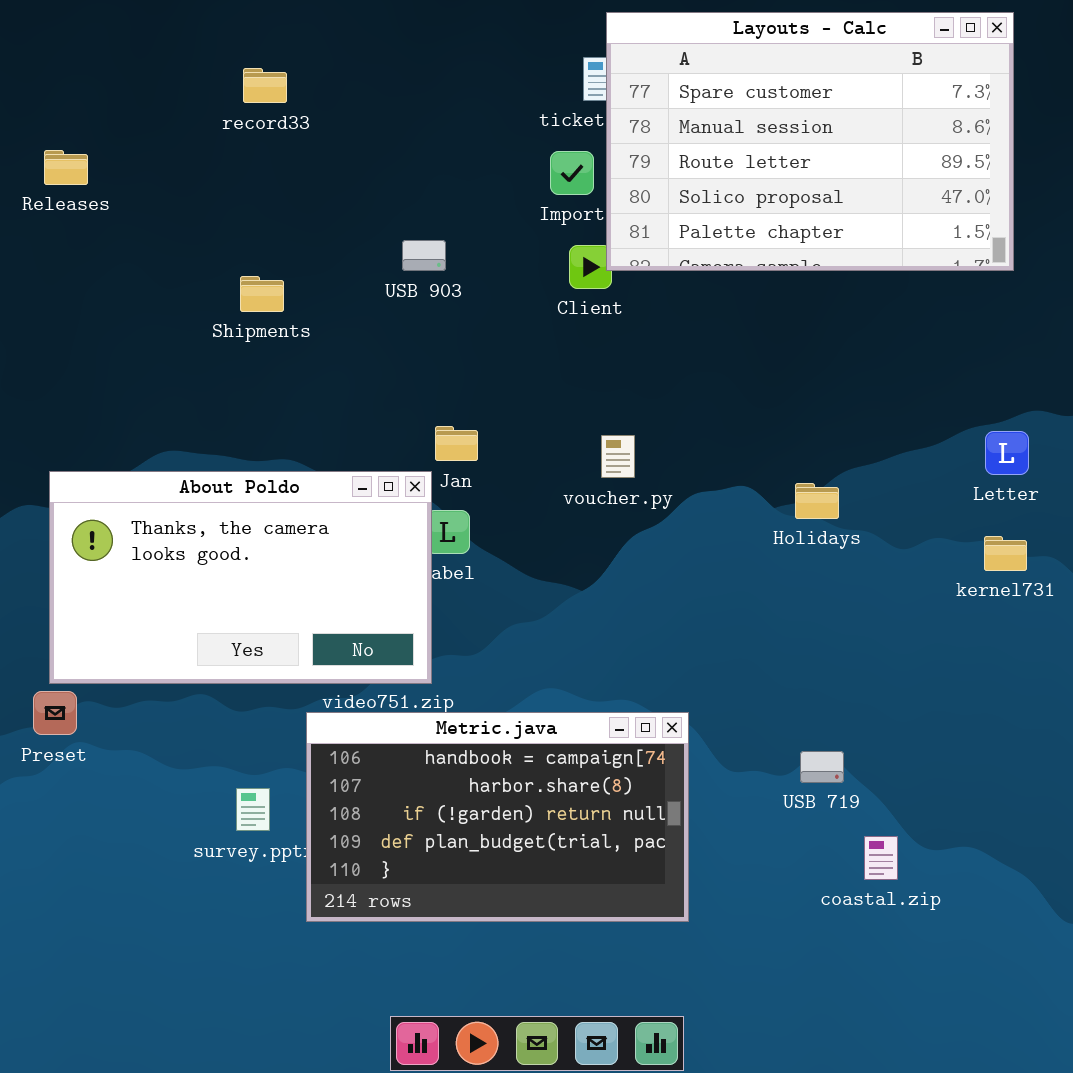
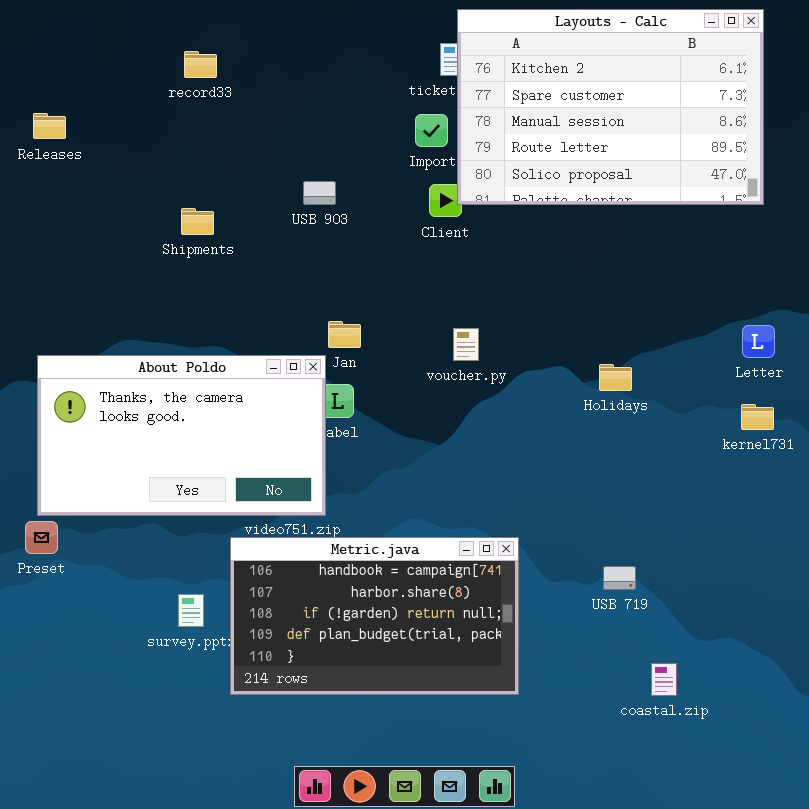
Layouts - Calc: [606,12,1014,271] -> [457,9,764,205], scrolled up 1 row
coastal.zip: [864,836,898,880] -> [651,663,677,696], moved

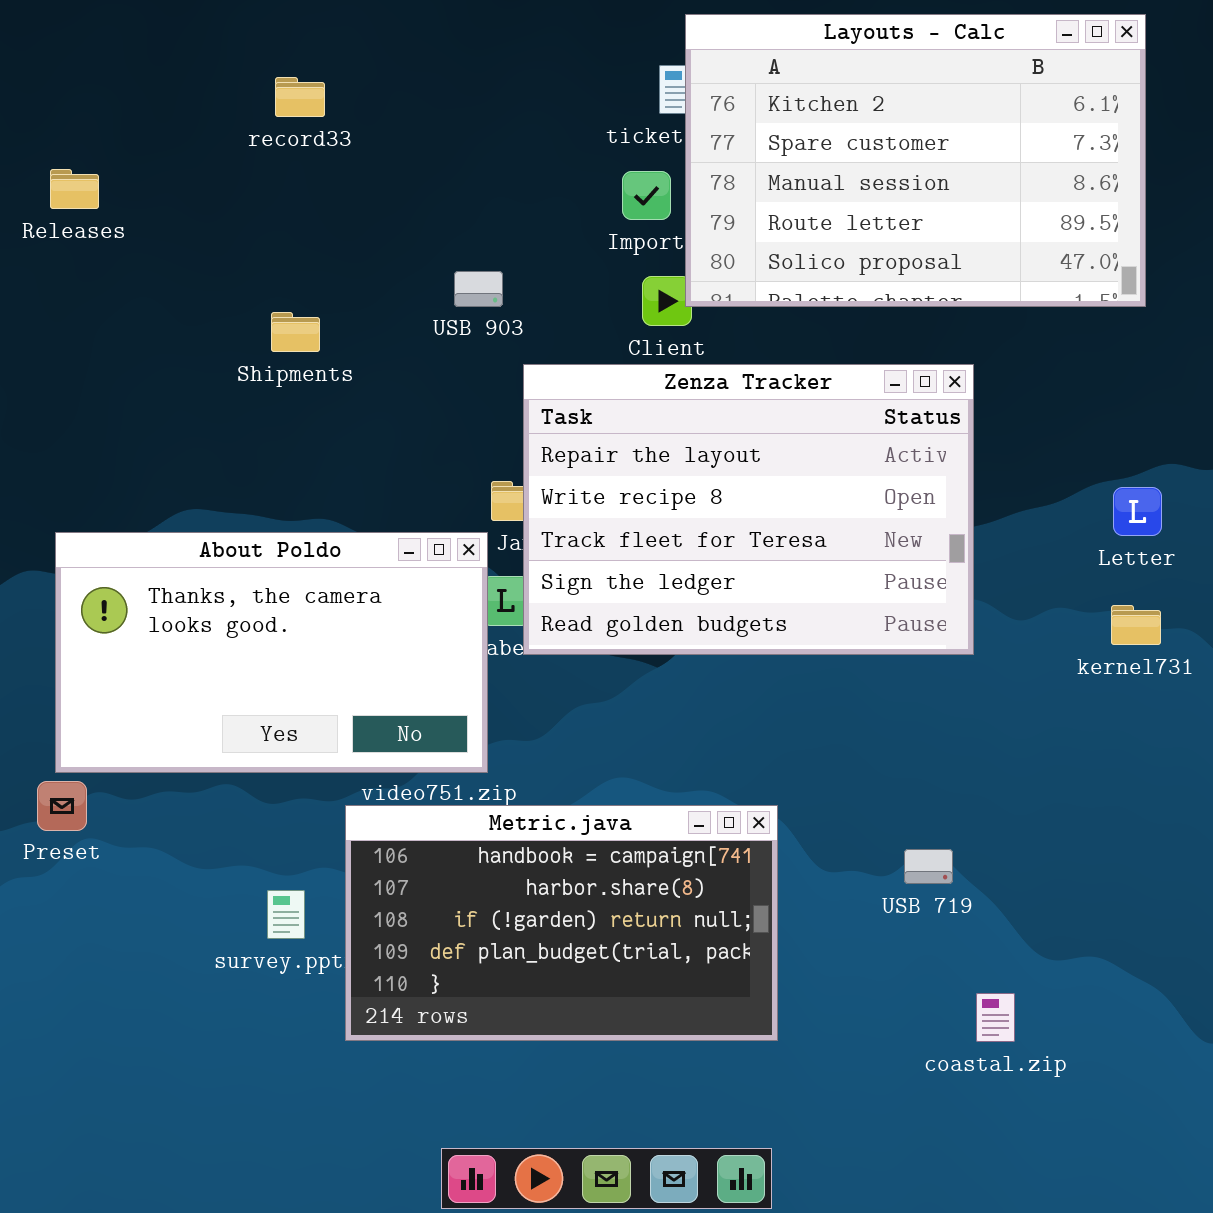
Zenza Tracker: none -> [523,364,974,655], opened

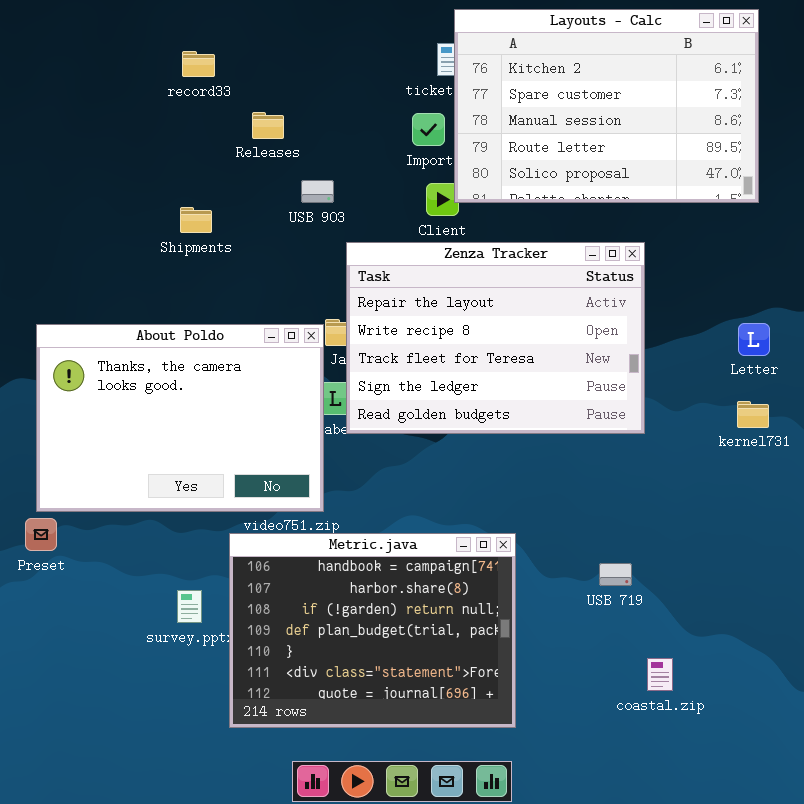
Releases: [50,169,99,209] -> [252,112,284,139], moved
About Poldo: [55,532,488,773] -> [36,324,324,512], resized
Metric.java: [345,805,778,1041] -> [229,533,516,728], resized

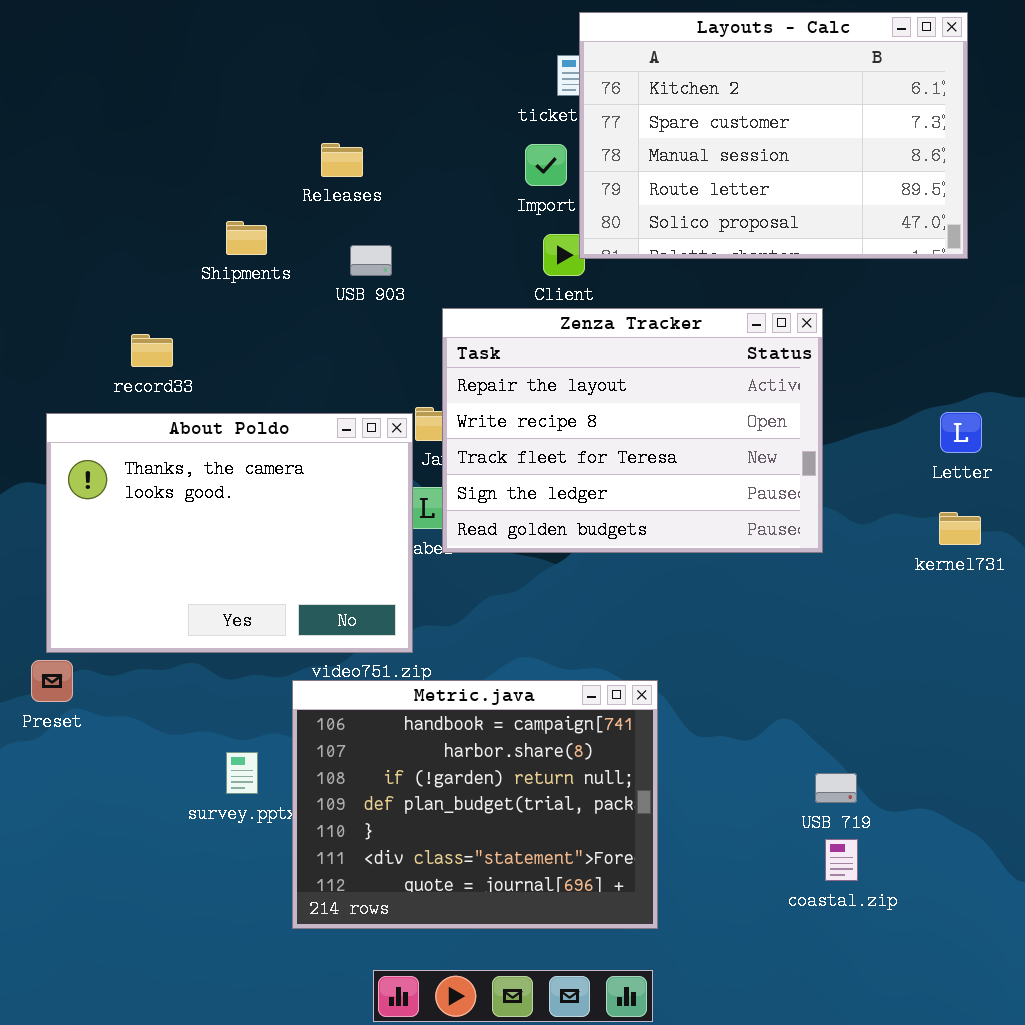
record33: [182,51,215,77] -> [131,334,173,367], moved
USB 903: [301,180,334,203] -> [350,245,392,276], moved
Shipments: [180,207,212,233] -> [226,221,267,255], moved
USB 719: [599,563,632,586] -> [815,773,857,803], moved

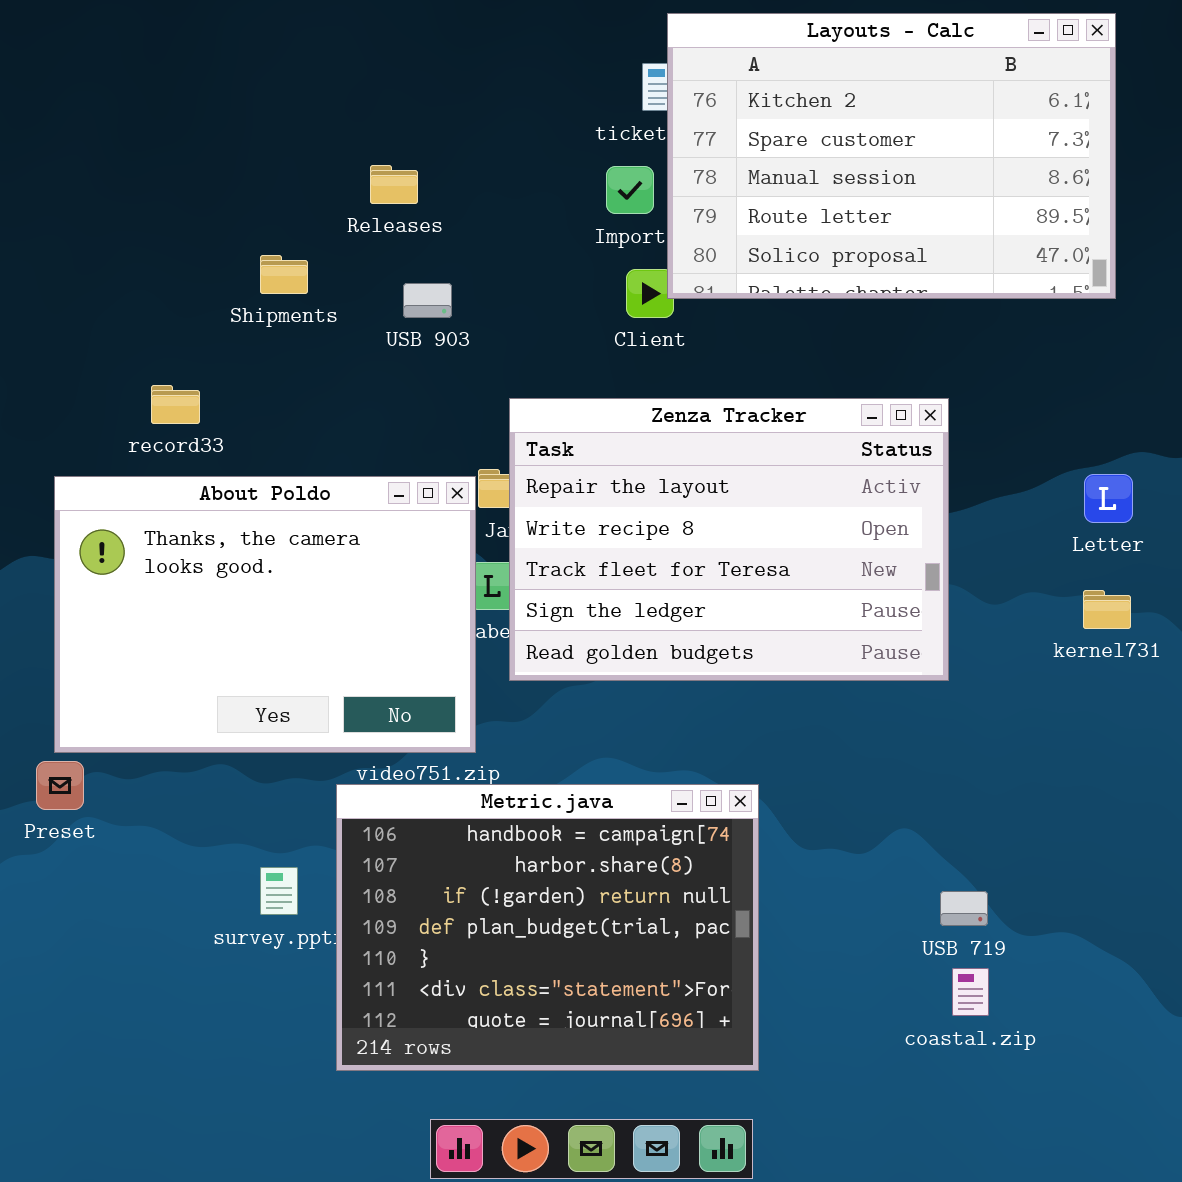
Zenza Tracker: [442,308,823,553] -> [509,398,949,681], moved

